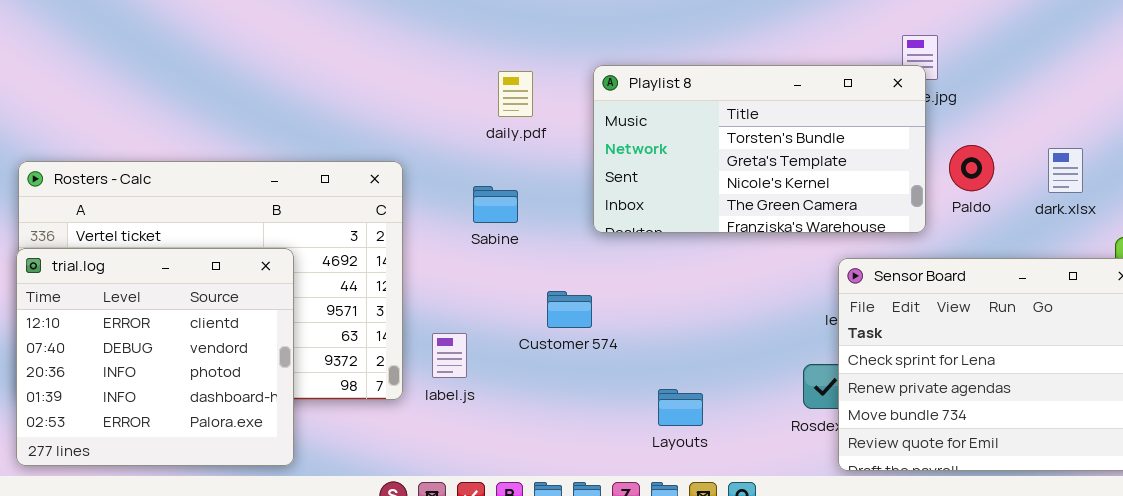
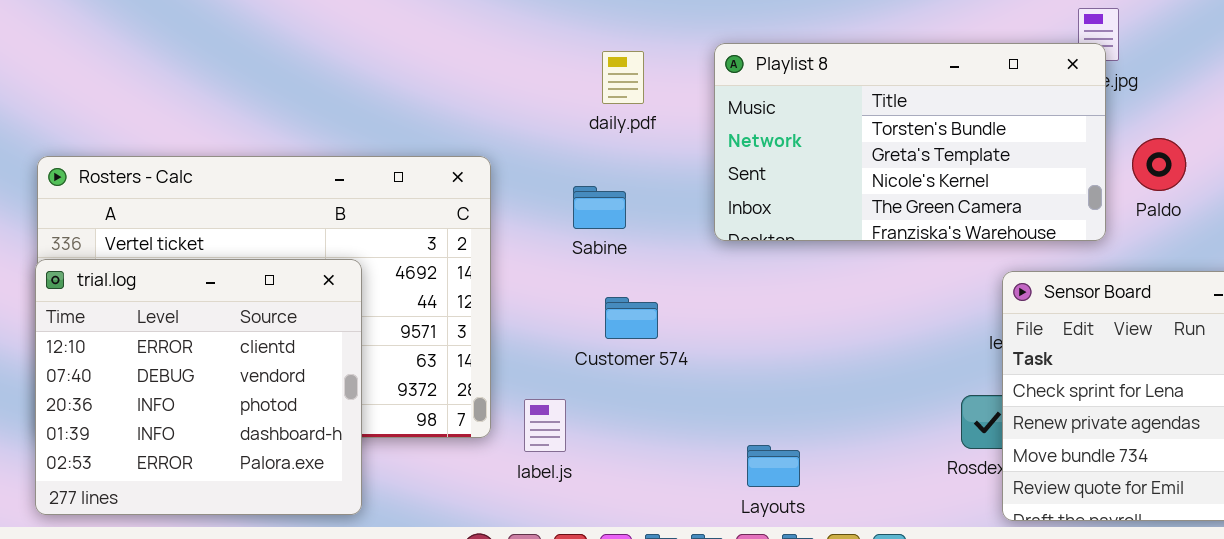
Customer 574: [547,291,592,328] -> [605,297,658,339], moved
label.js: [432,333,467,378] -> [524,399,566,452], moved
Layouts: [658,389,703,426] -> [747,445,800,487], moved

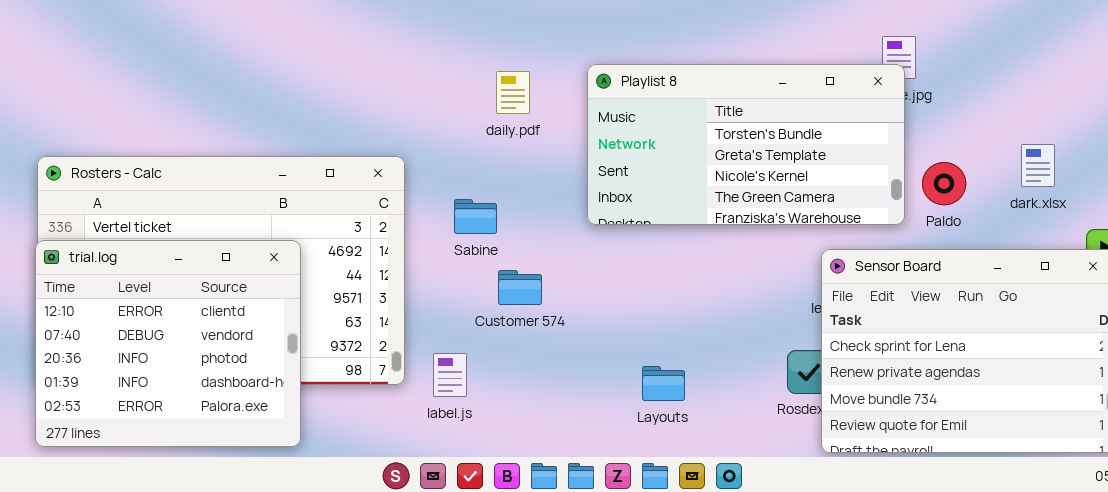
Paldo: [1132,138,1186,191] -> [922,162,966,205], moved
Sabine: [573,186,626,229] -> [454,199,497,234], moved
Layouts: [747,445,800,487] -> [642,366,685,401], moved

